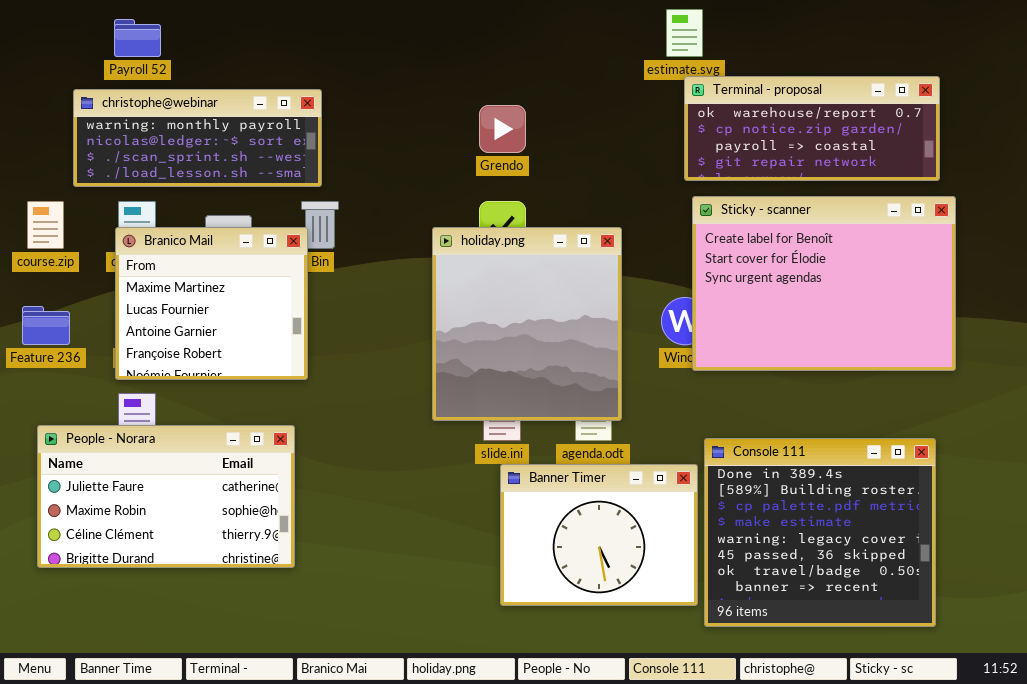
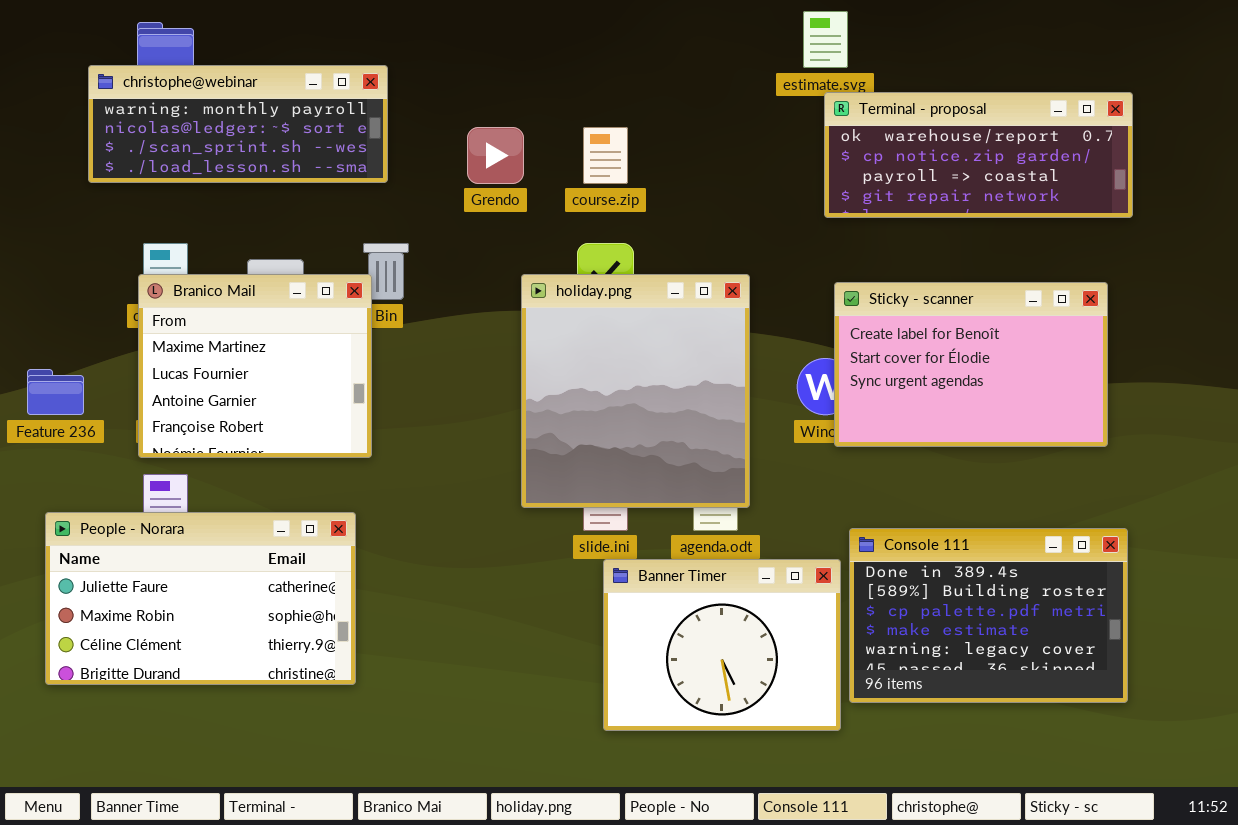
christophe@webinar: [73,89,322,187] -> [88,65,388,183], moved
Grendo: [479,105,526,153] -> [467,127,524,184], moved
Sticky - scanner: [692,196,956,371] -> [834,282,1108,447], resized
course.zip: [27,201,64,249] -> [583,127,628,184], moved
Console 111: [704,438,936,627] -> [849,528,1128,703], resized

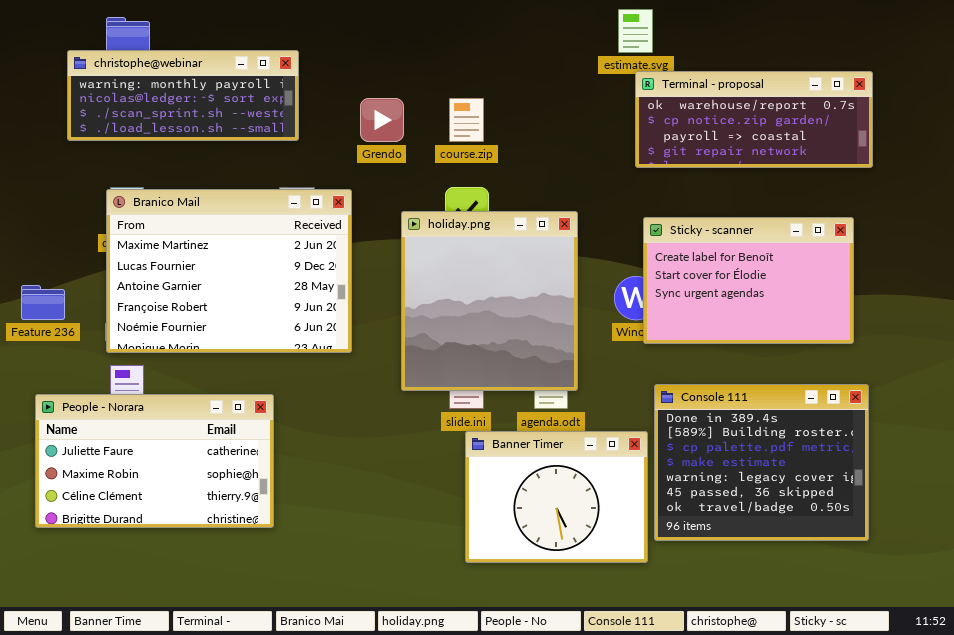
Branico Mail: [138,274,372,458] -> [106,189,352,353], resized
Console 111: [849,528,1128,703] -> [654,384,869,541], resized

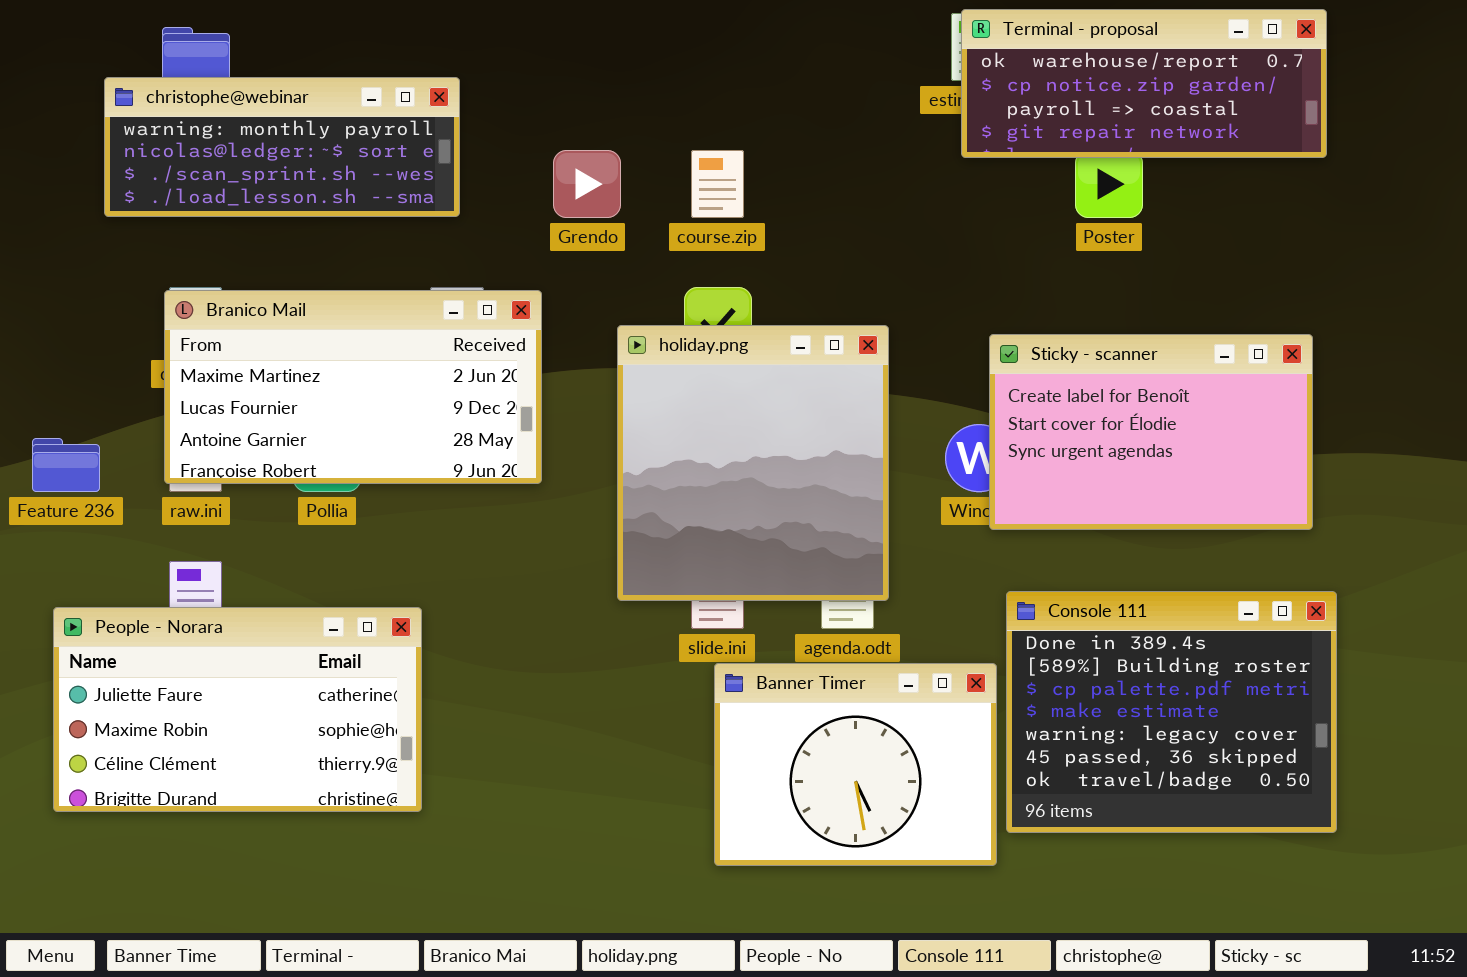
Terminal - proposal: [635,71,873,168] -> [961,9,1327,158], moved
Branico Mail: [106,189,352,353] -> [164,290,542,484], resized

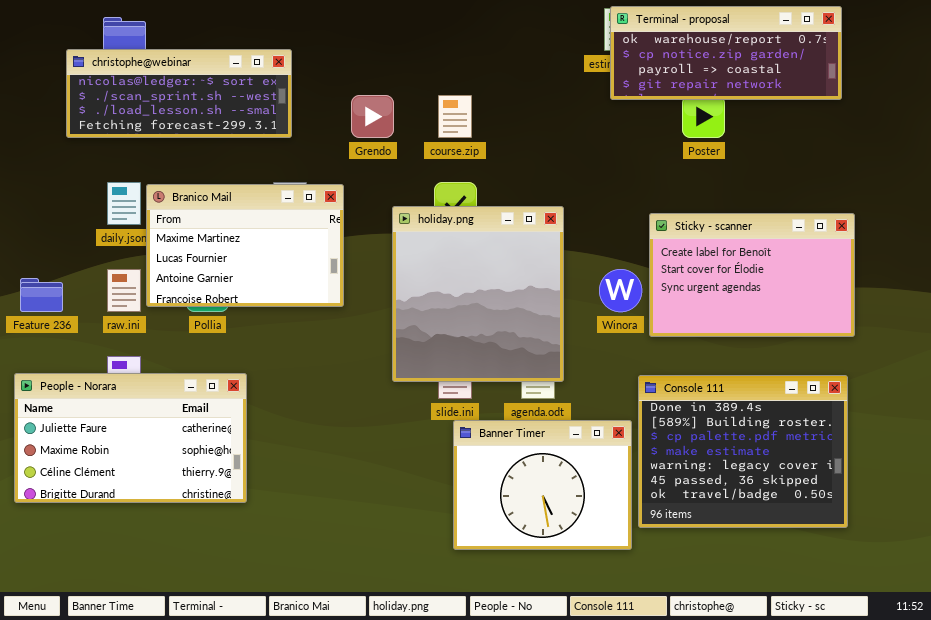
christophe@webinar: [104,77,460,217] -> [66,49,292,138], scrolled down 1 row
Branico Mail: [164,290,542,484] -> [146,184,344,307], resized
Sticky - scanner: [989,334,1313,530] -> [649,213,855,337], moved
People - Norara: [53,607,422,812] -> [14,373,247,503], moved

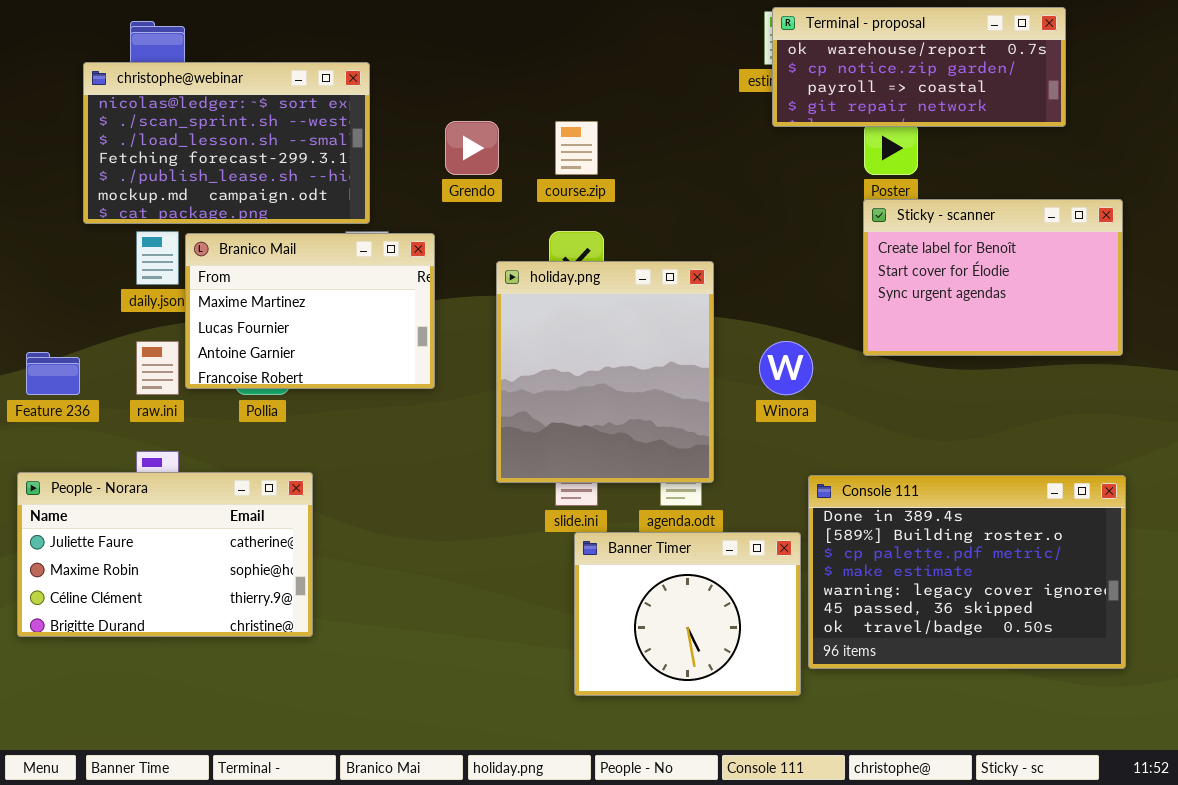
christophe@webinar: [66,49,292,138] -> [83,62,370,224], resized
Sticky - scanner: [649,213,855,337] -> [863,199,1123,356], moved
Console 111: [638,375,848,528] -> [808,475,1126,669], resized

